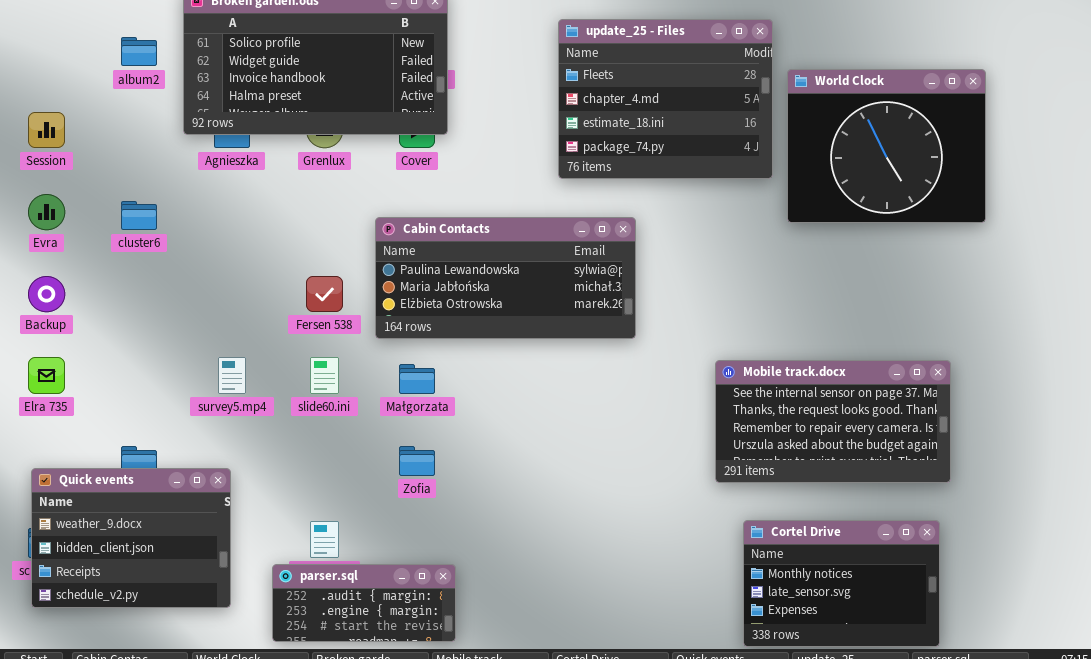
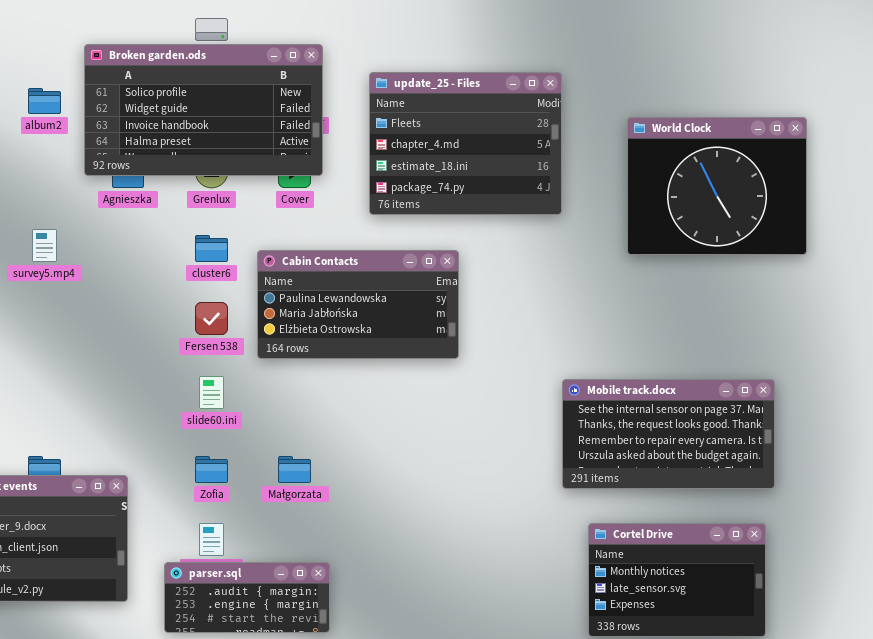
update_25 - Files: [558,19,773,179] -> [369,72,562,215], moved
cluster6: [121,201,157,230] -> [195,235,228,262], moved
Cabin Contacts: [375,217,636,339] -> [257,250,459,359], resized
survey5.mp4: [218,357,246,394] -> [32,229,57,262], moved
Małgorzata: [399,364,435,394] -> [278,456,311,483], moved
Zofia: [399,446,435,476] -> [195,456,228,483], moved

